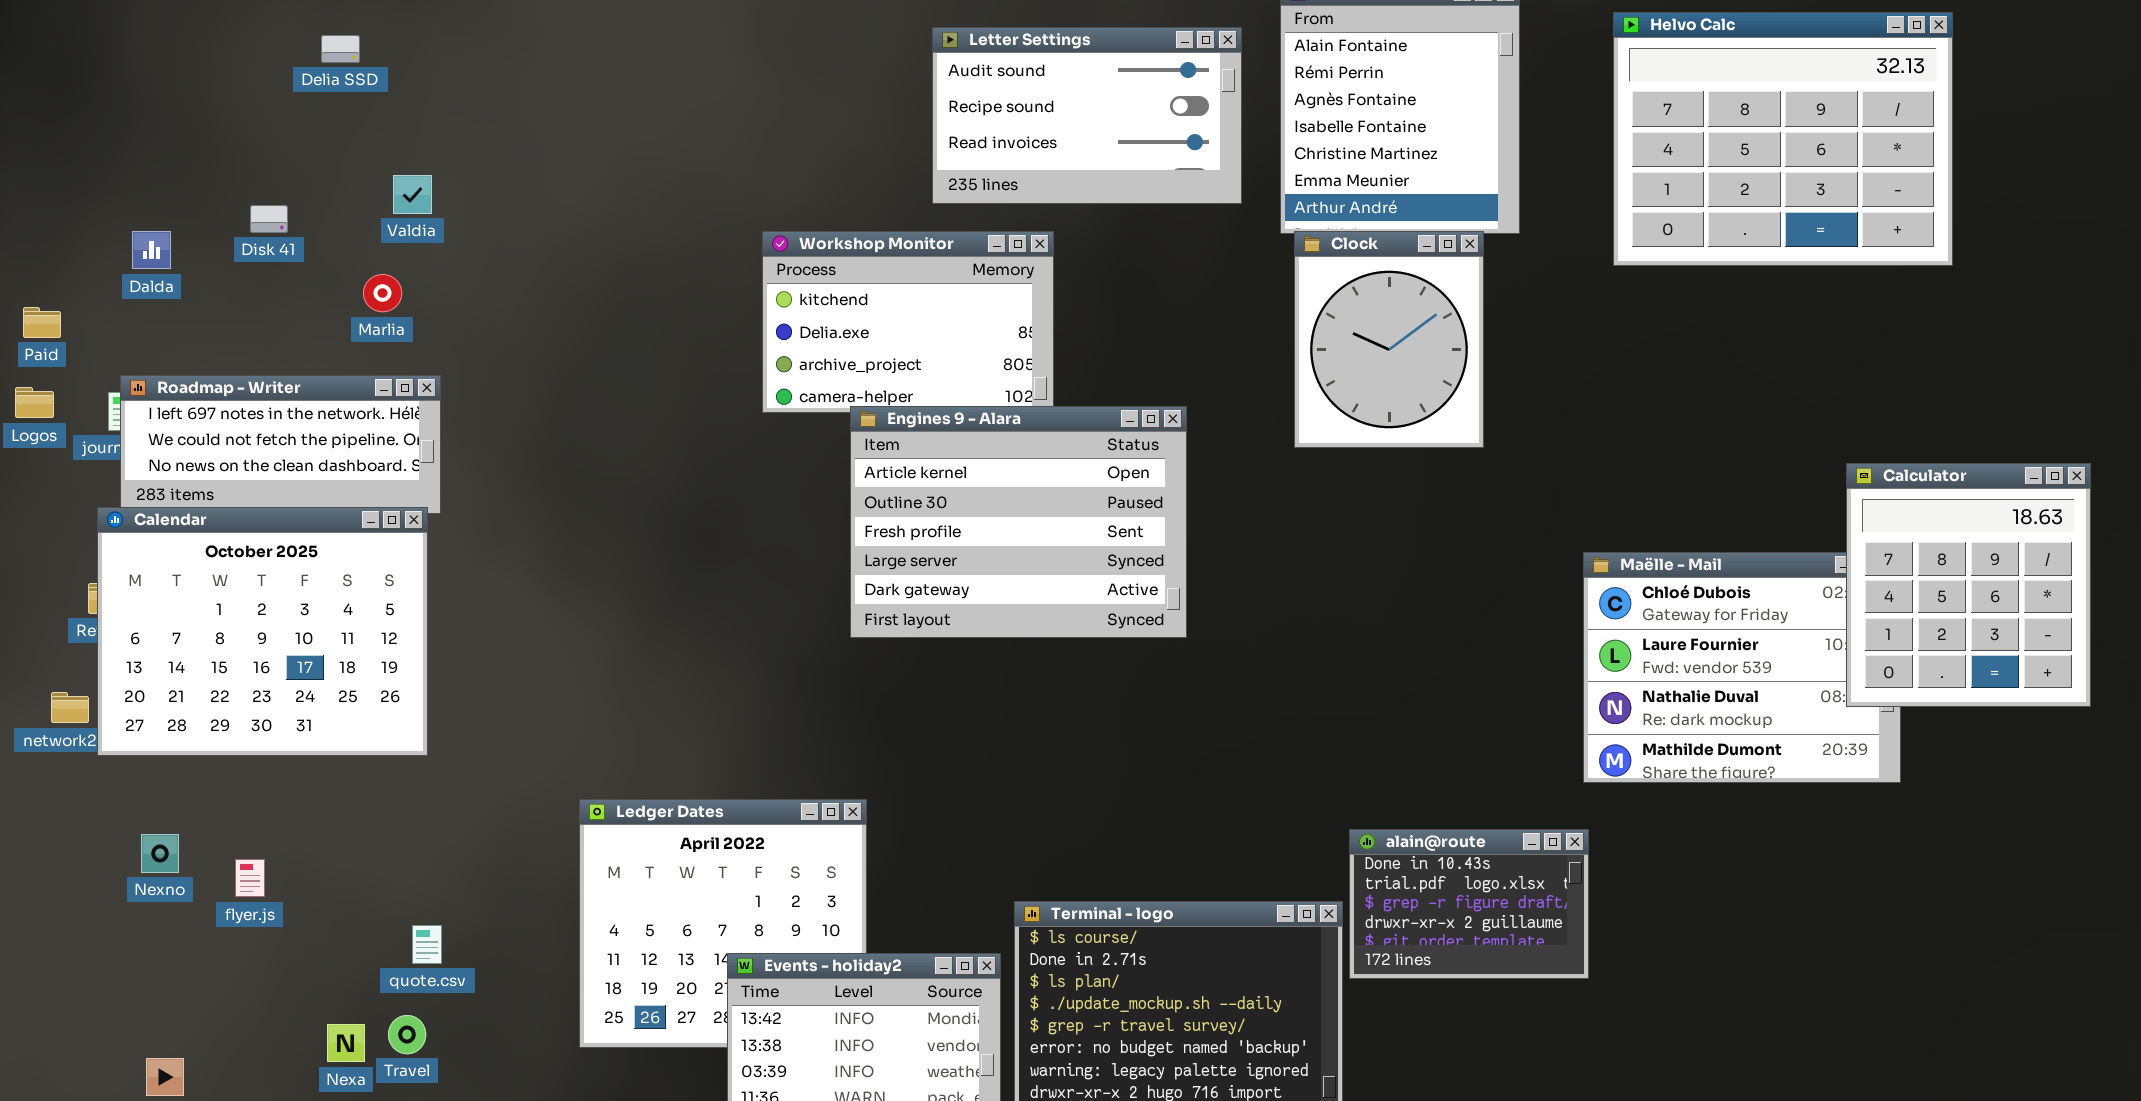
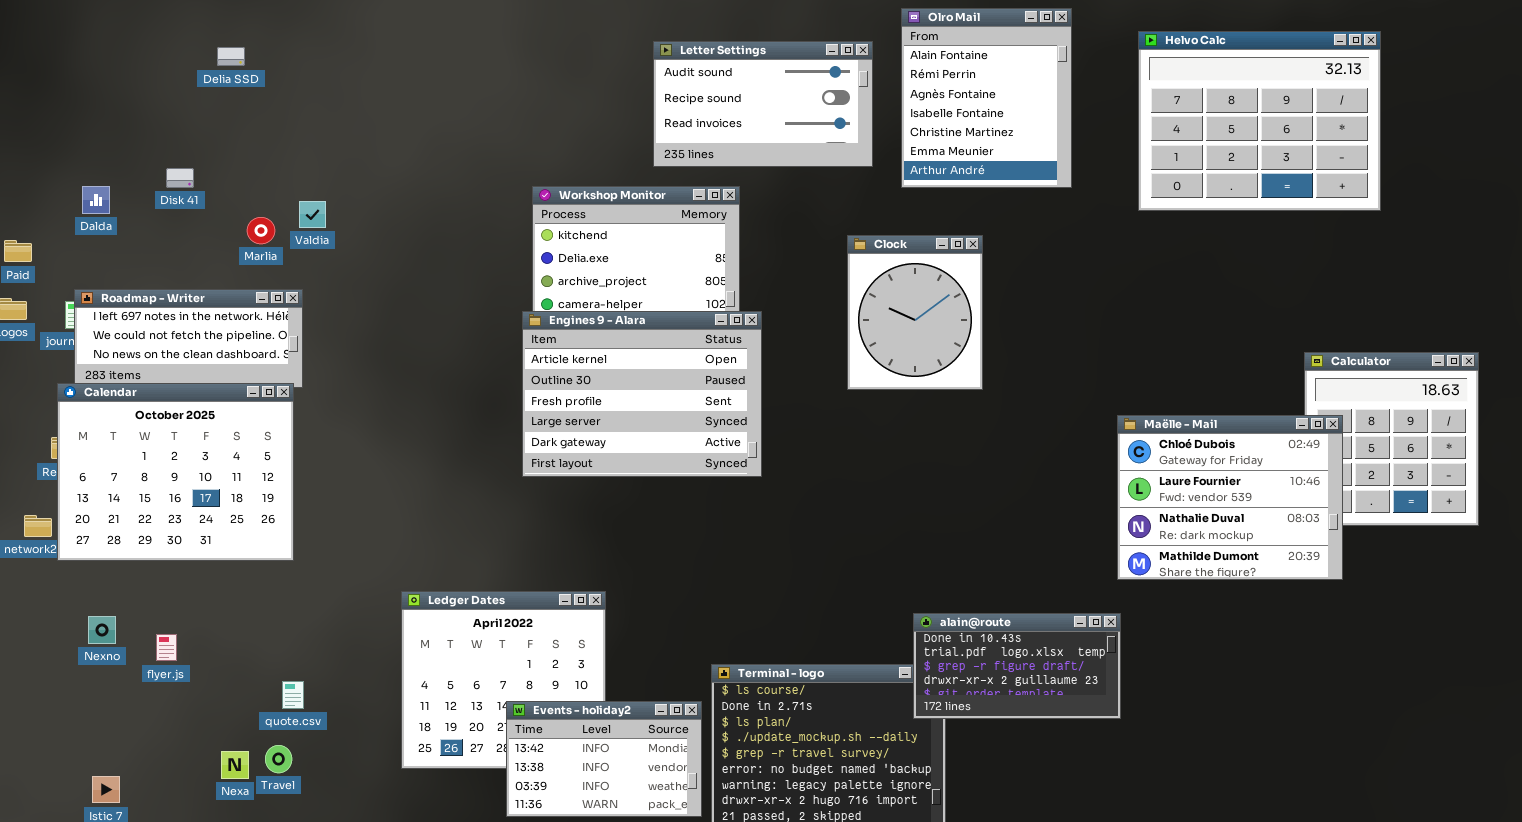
Valdia: [393,175,432,214] -> [299,201,326,228], moved
Clock: [1294,231,1484,448] -> [847,235,983,390], moved
Engines 9 - Alara: [850,406,1187,638] -> [522,311,762,477], moved
Maëlle - Mail: [1583,552,1901,783] -> [1117,415,1343,580], raised
alain@route: [1349,829,1589,979] -> [913,613,1121,719], resized

